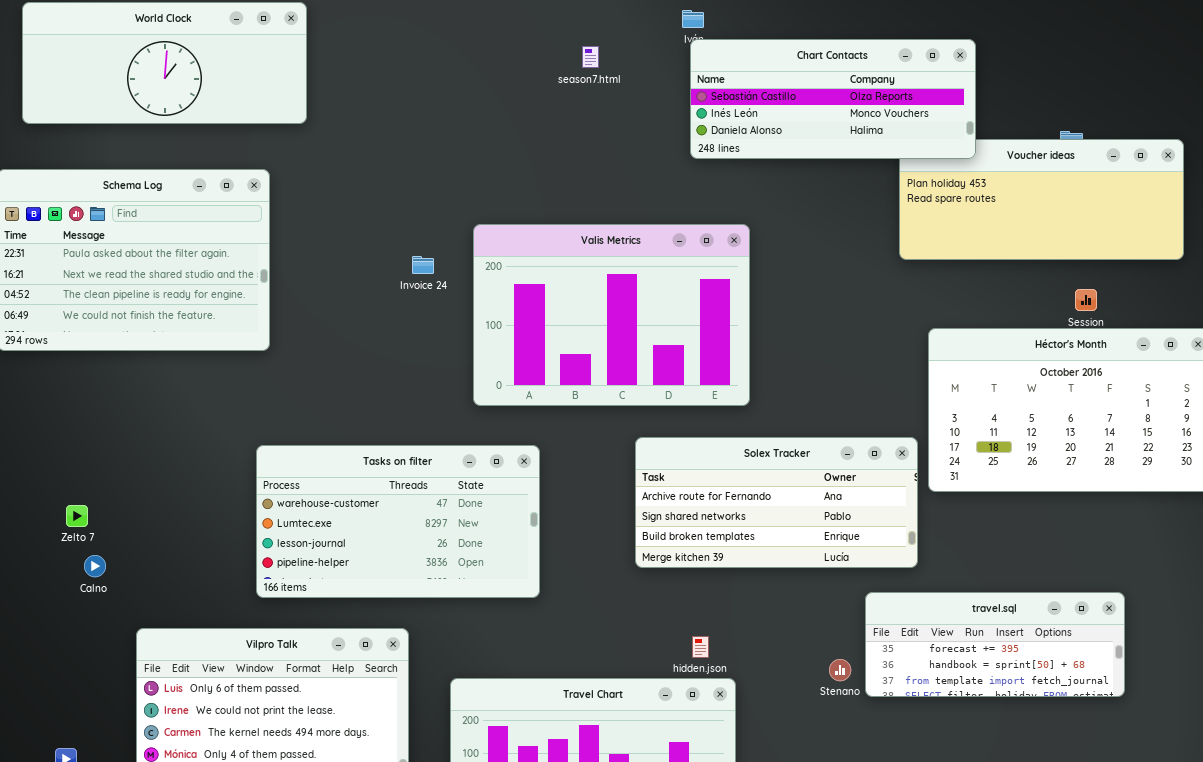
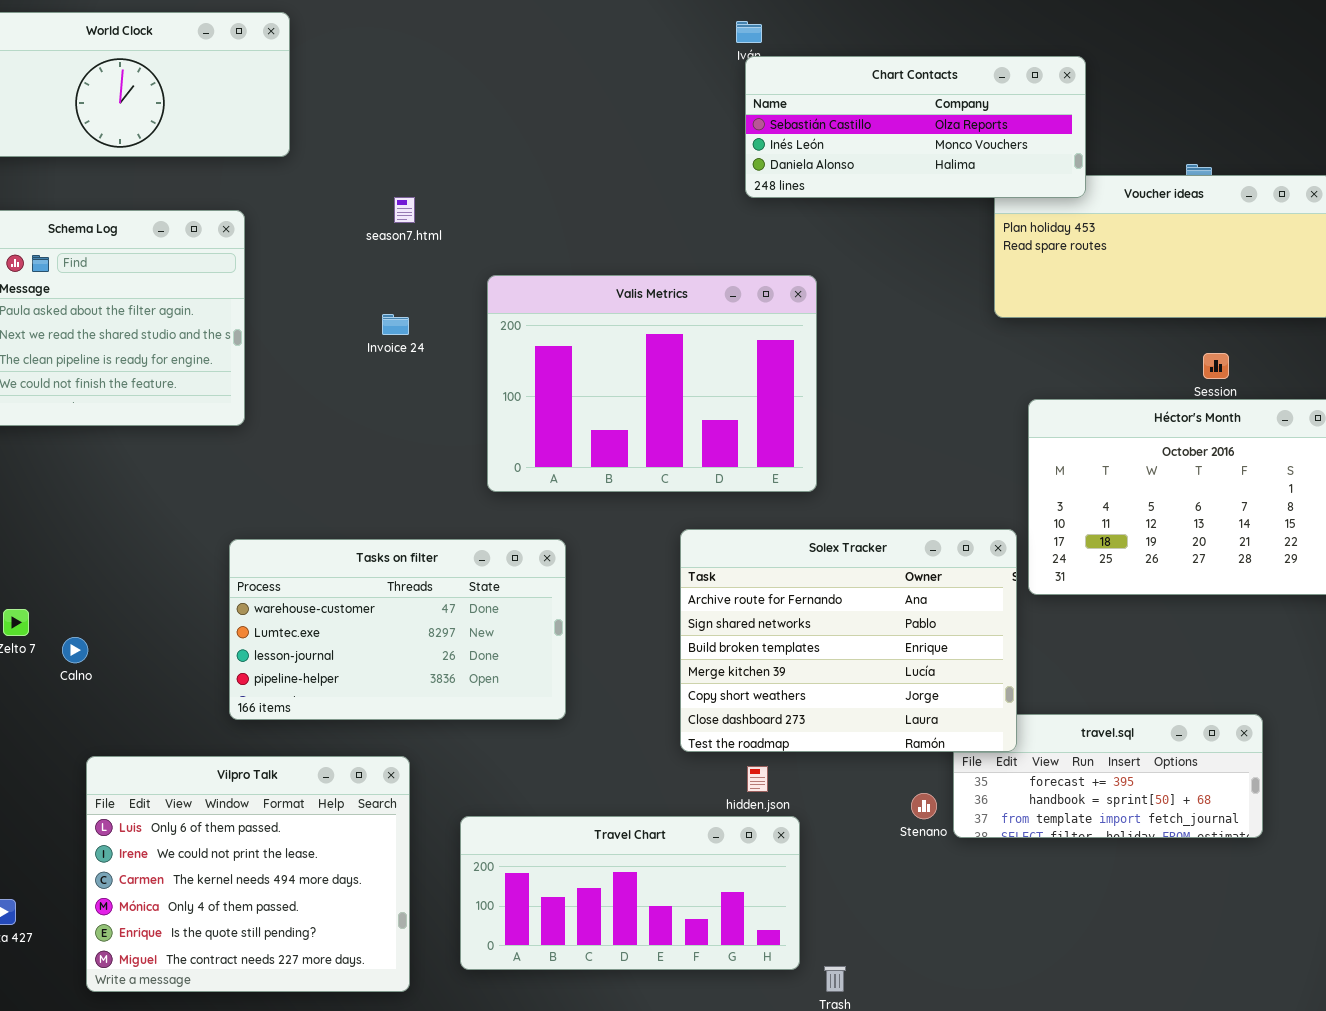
season7.html: [582,46,599,68] -> [394,197,415,223], moved
Invoice 24: [412,256,434,274] -> [382,314,409,335], moved
Solex Tracker: [635,437,918,568] -> [680,529,1017,752], resized
Calno: [84,555,106,577] -> [62,637,88,663], moved

